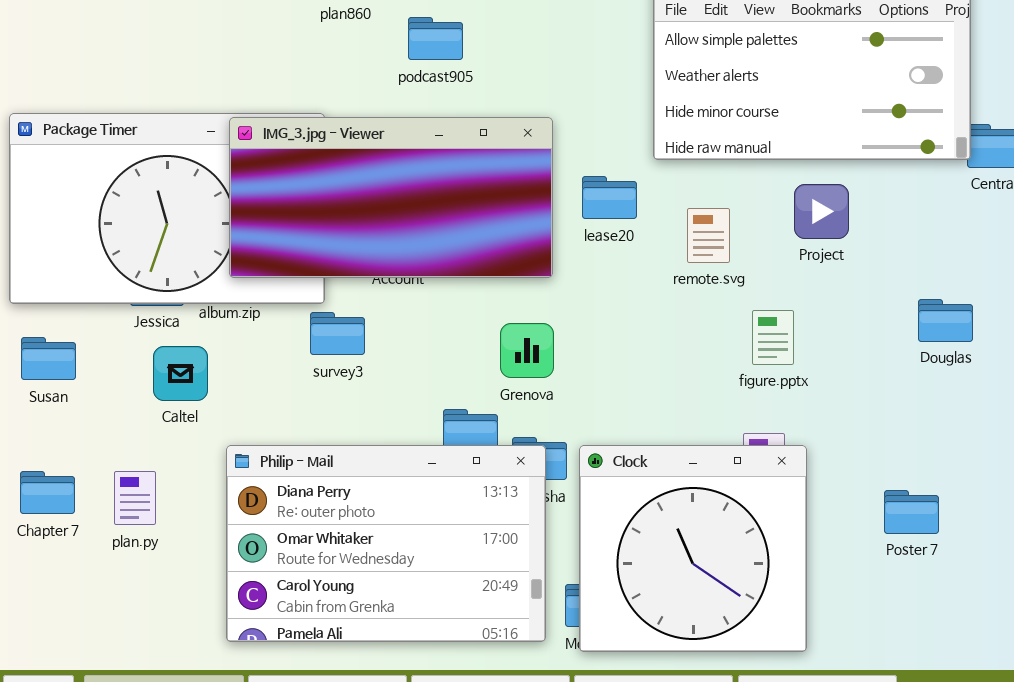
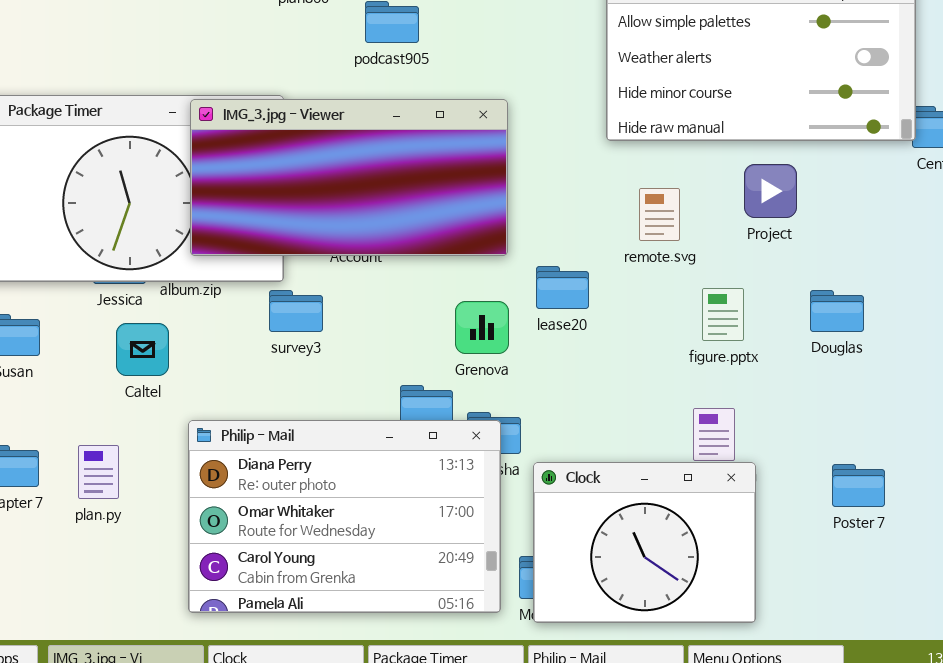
lease20: [582,176,637,219] -> [536,266,589,309], moved
Douglas: [918,299,973,342] -> [810,290,864,332], moved
Clock: [579,445,807,652] -> [533,462,756,623], resized

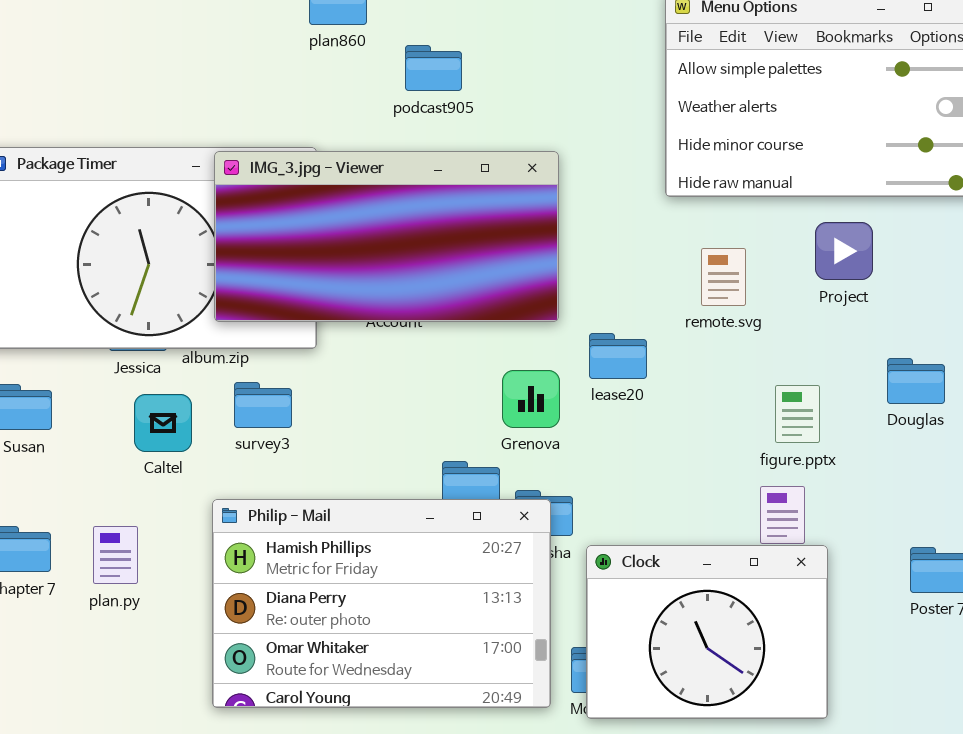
figure.pptx: [702,288,744,341] -> [775,385,820,443], moved
survey3: [269,290,323,332] -> [234,382,292,428], moved
Philip - Mail: [188,420,501,613] -> [212,499,551,708], scrolled up 1 row

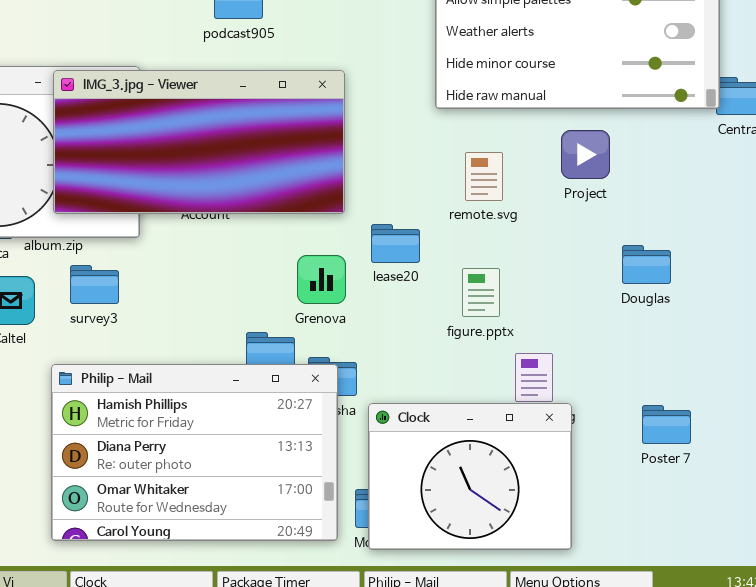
figure.pptx: [775,385,820,443] -> [462,268,500,317], moved

